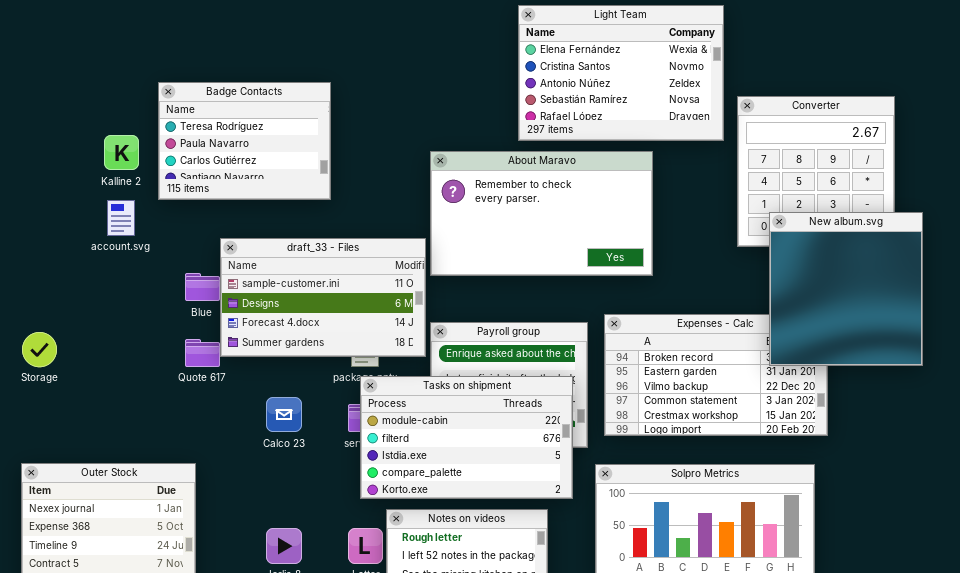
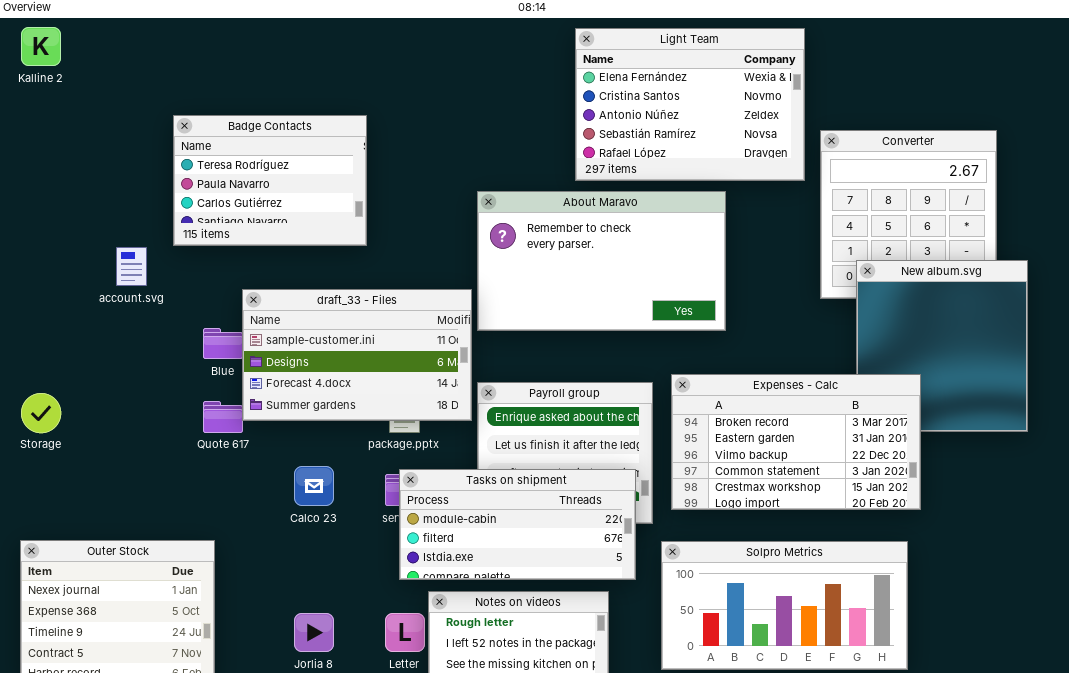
Kalline 2: [104,135,139,170] -> [21,27,61,66], moved
Expenses - Calc: [604,314,828,436] -> [671,374,921,510], raised
Tasks on shipment: [360,376,573,499] -> [399,469,636,580], resized

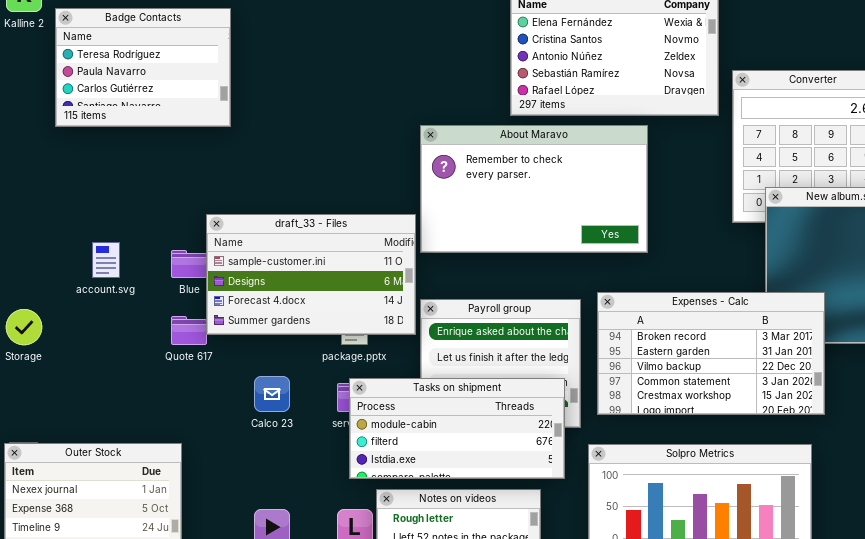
Badge Contacts: [173,115,367,246] -> [55,8,231,127], moved
account.svg: [116,247,147,286] -> [92,242,120,278], moved

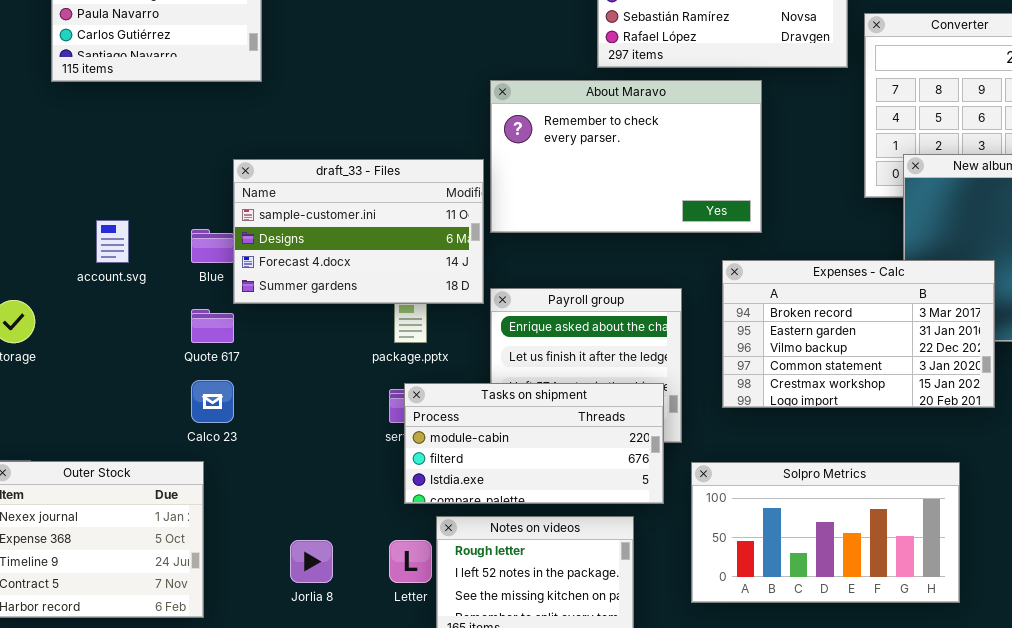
draft_33 - Files: [206,214,416,335] -> [233,159,484,304], moved
Expenses - Calc: [597,292,825,415] -> [722,260,995,408], moved
Calco 23: [254,376,290,412] -> [191,380,234,423], moved

